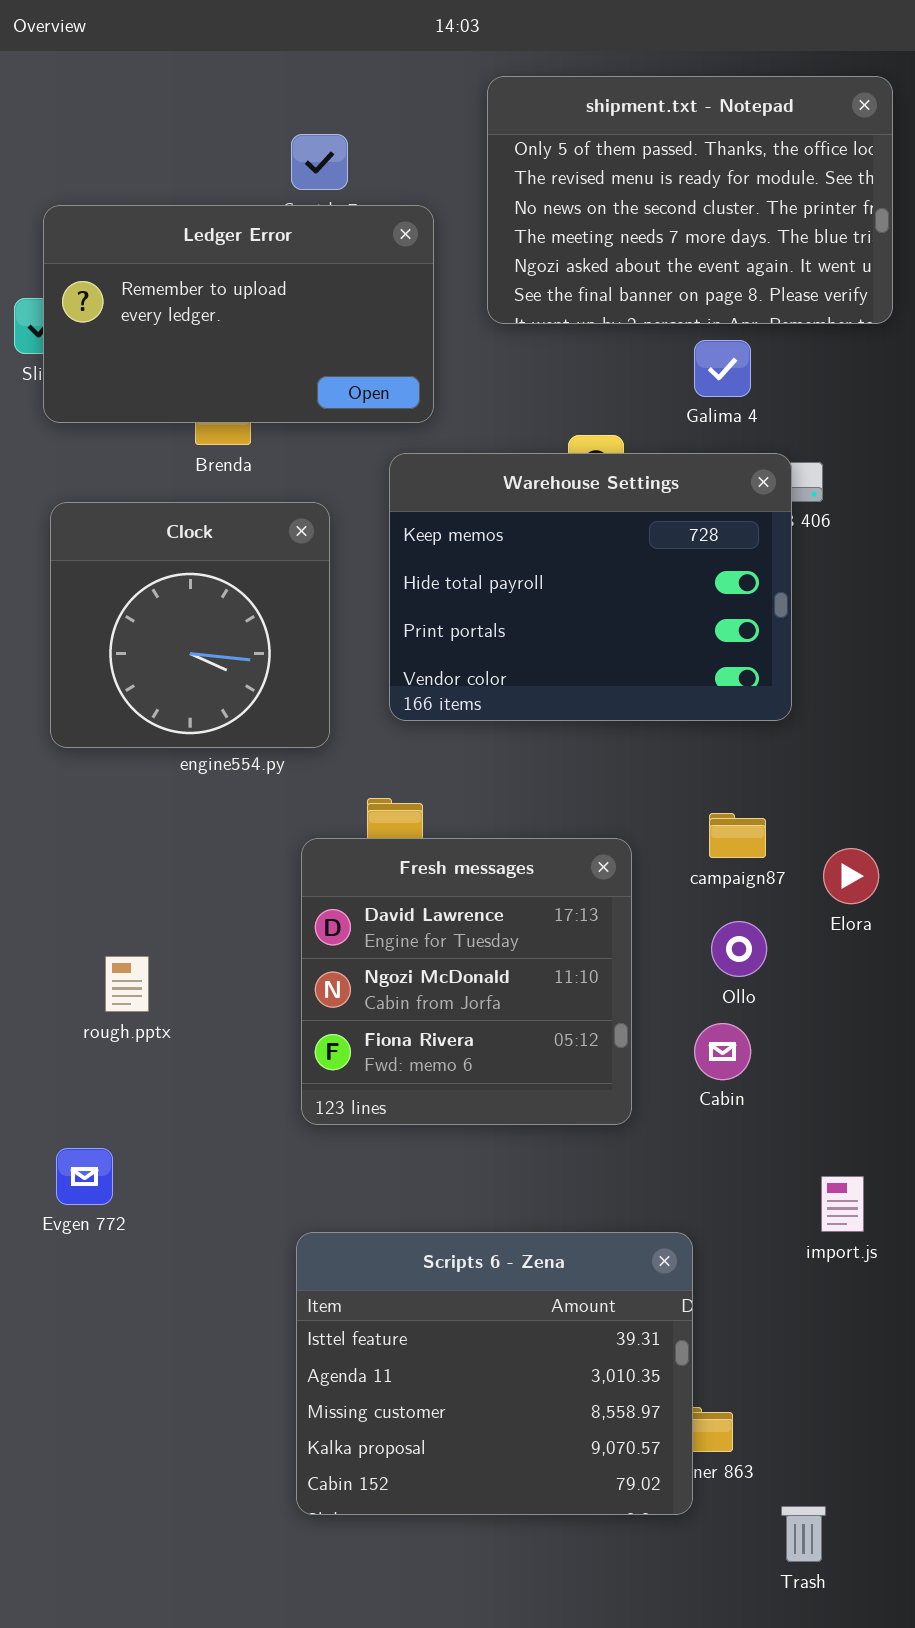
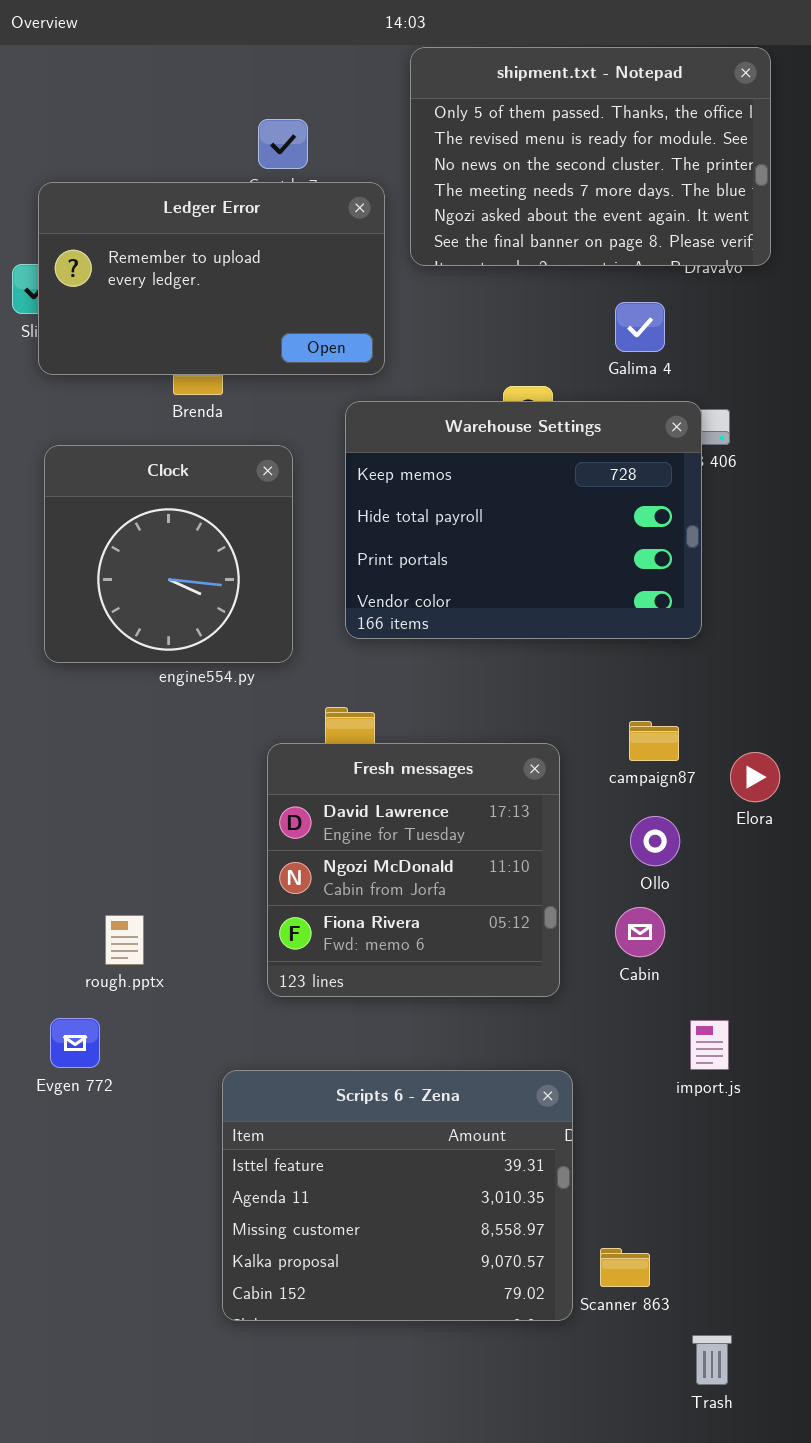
shipment.txt - Notepad: [487,76,893,324] -> [410,47,771,266], moved
rough.pptx: [105,956,149,1012] -> [105,915,144,965], moved
import.js: [821,1176,864,1232] -> [690,1020,729,1070], moved
Scripts 6 - Zena: [296,1232,693,1515] -> [222,1070,573,1321], moved

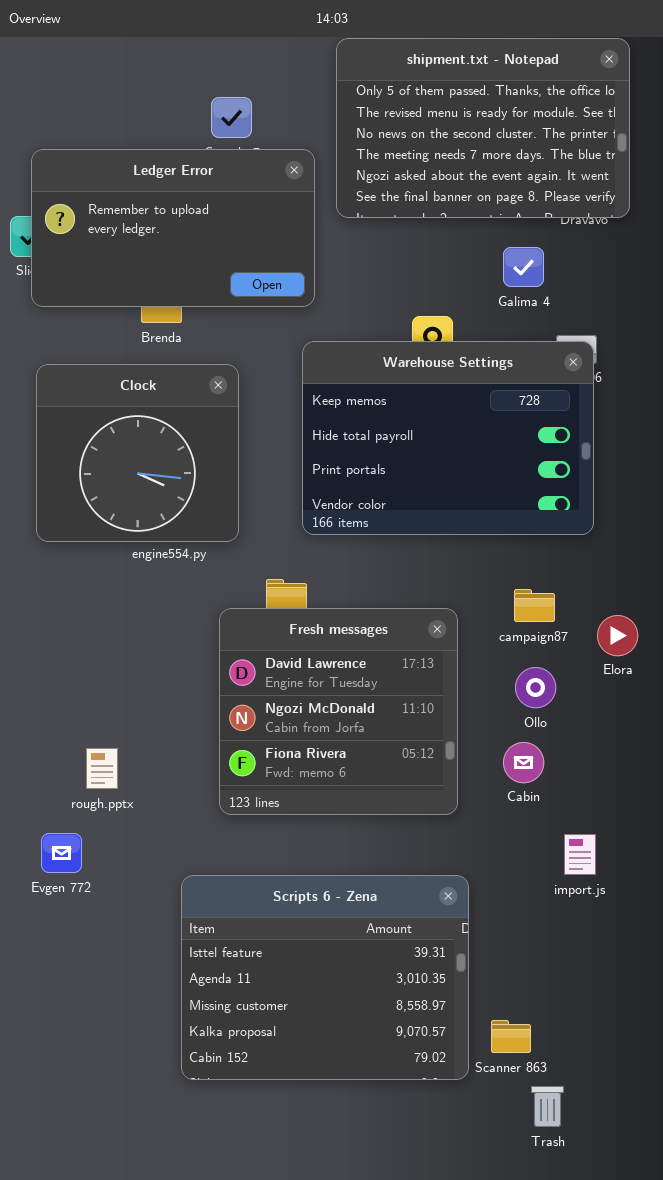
Warehouse Settings: [345,401,702,639] -> [302,341,594,535], moved
Trash: [692,1335,732,1385] -> [531,1086,564,1127], moved

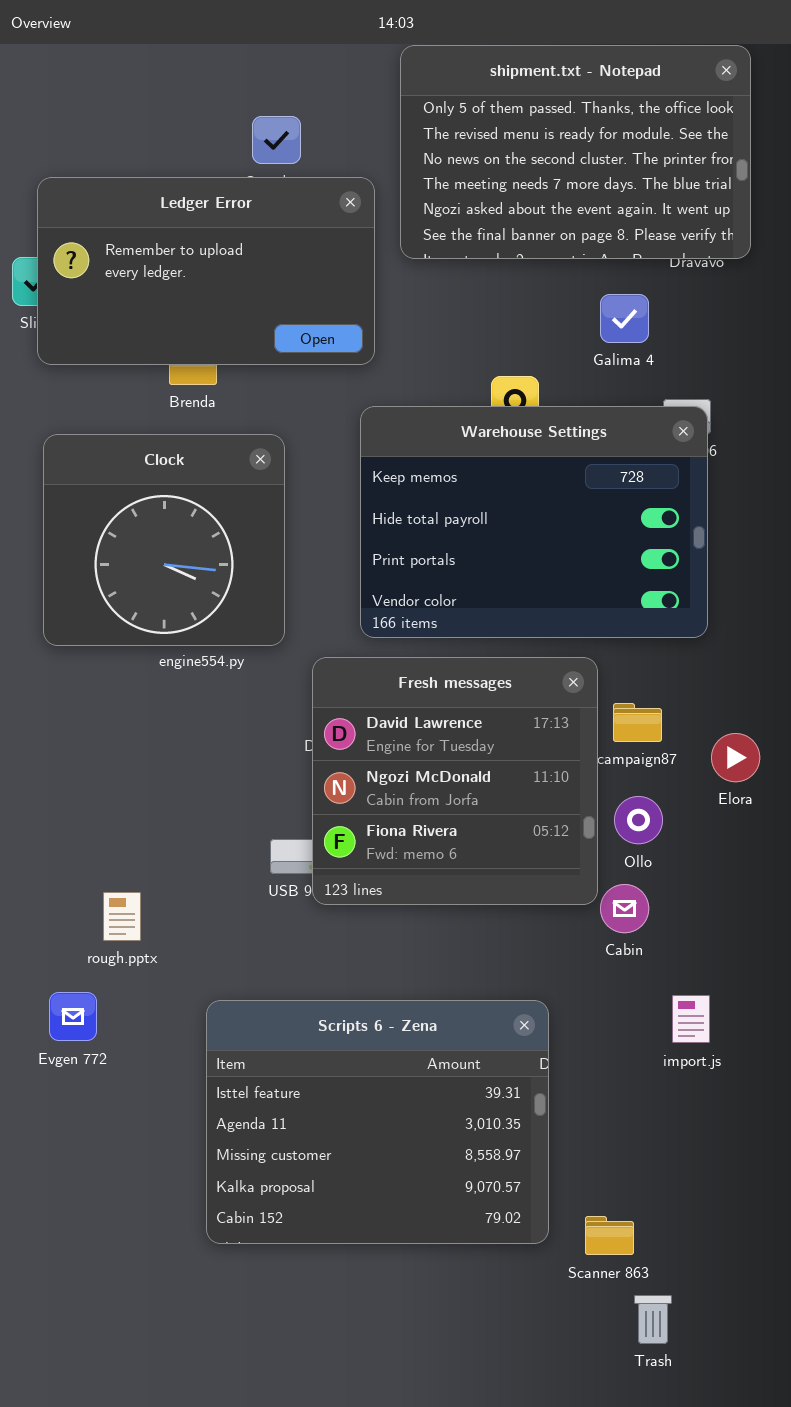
Fresh messages: [219,608,458,815] -> [312,657,598,905], moved
Scripts 6 - Zena: [181,875,469,1080] -> [206,1000,549,1244], moved

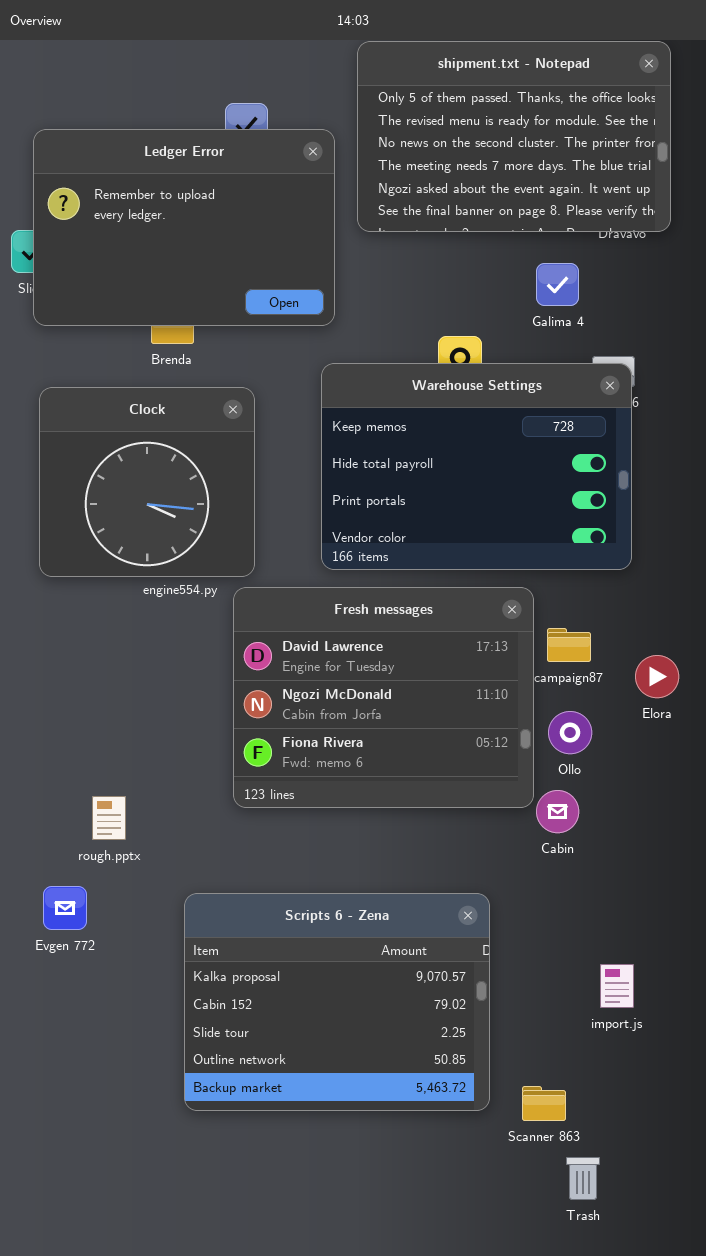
Ledger Error: [37,177,375,365] -> [33,129,335,326], resized
Fresh messages: [312,657,598,905] -> [233,587,534,808], resized
import.js: [672,995,710,1043] -> [600,964,634,1008], moved
Scripts 6 - Zena: [206,1000,549,1244] -> [184,893,490,1111], scrolled down 3 rows

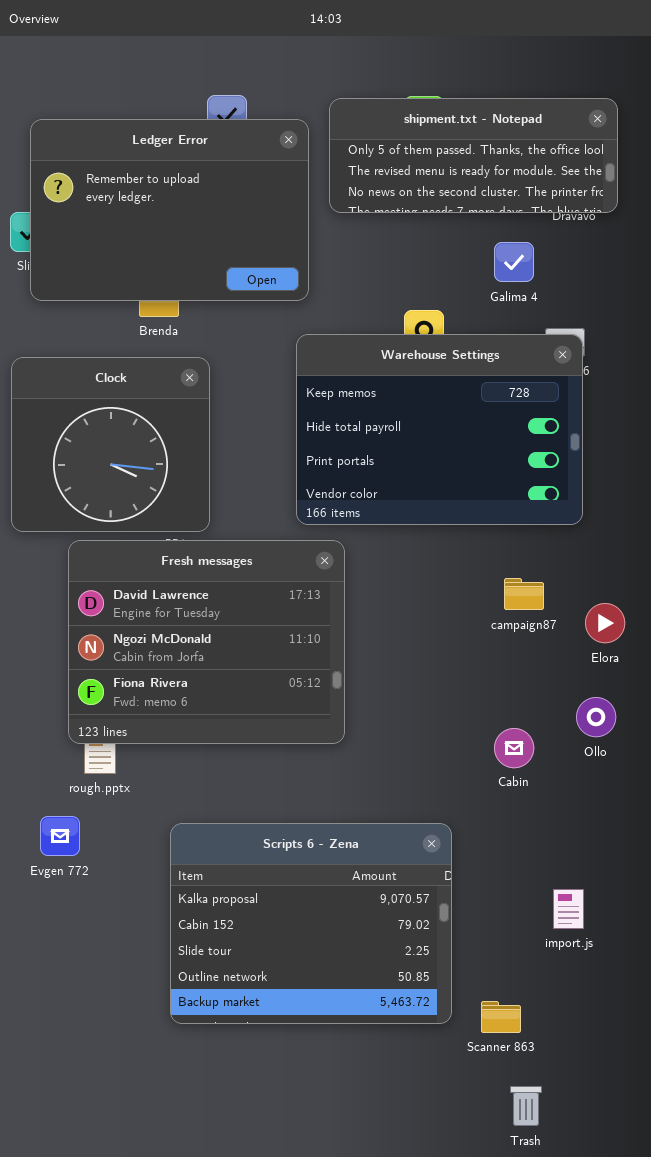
shipment.txt - Notepad: [357,41,671,232] -> [329,98,618,213], resized
Clock: [39,387,255,577] -> [11,357,210,532], moved
Fresh messages: [233,587,534,808] -> [68,540,345,744], moved
Ollo: [548,711,592,754] -> [576,697,616,737], moved
Trash: [566,1157,600,1200] -> [510,1086,542,1126], moved

